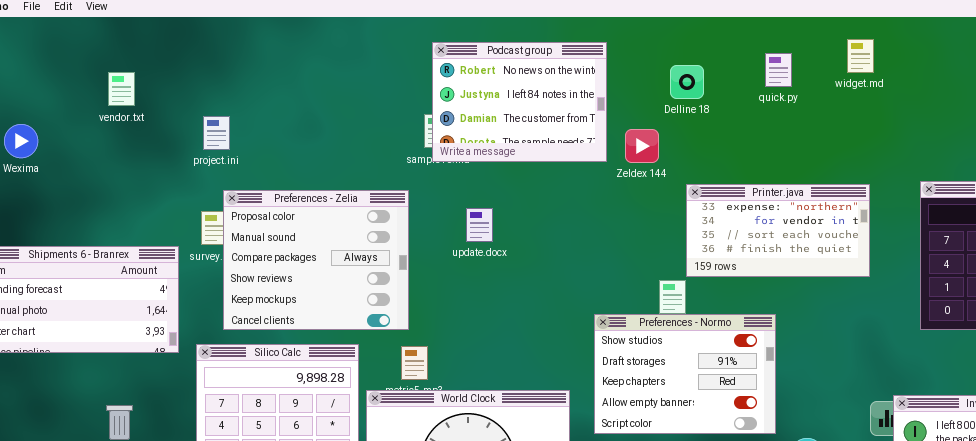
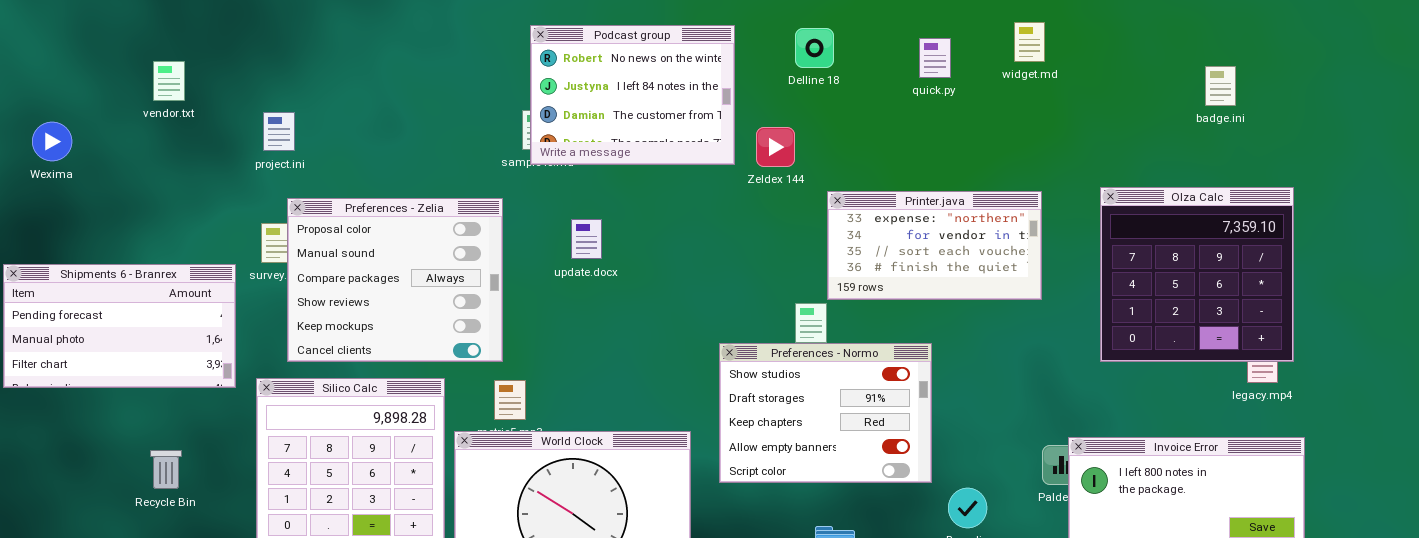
Delline 18: [670,65,704,99] -> [795,28,834,68], moved

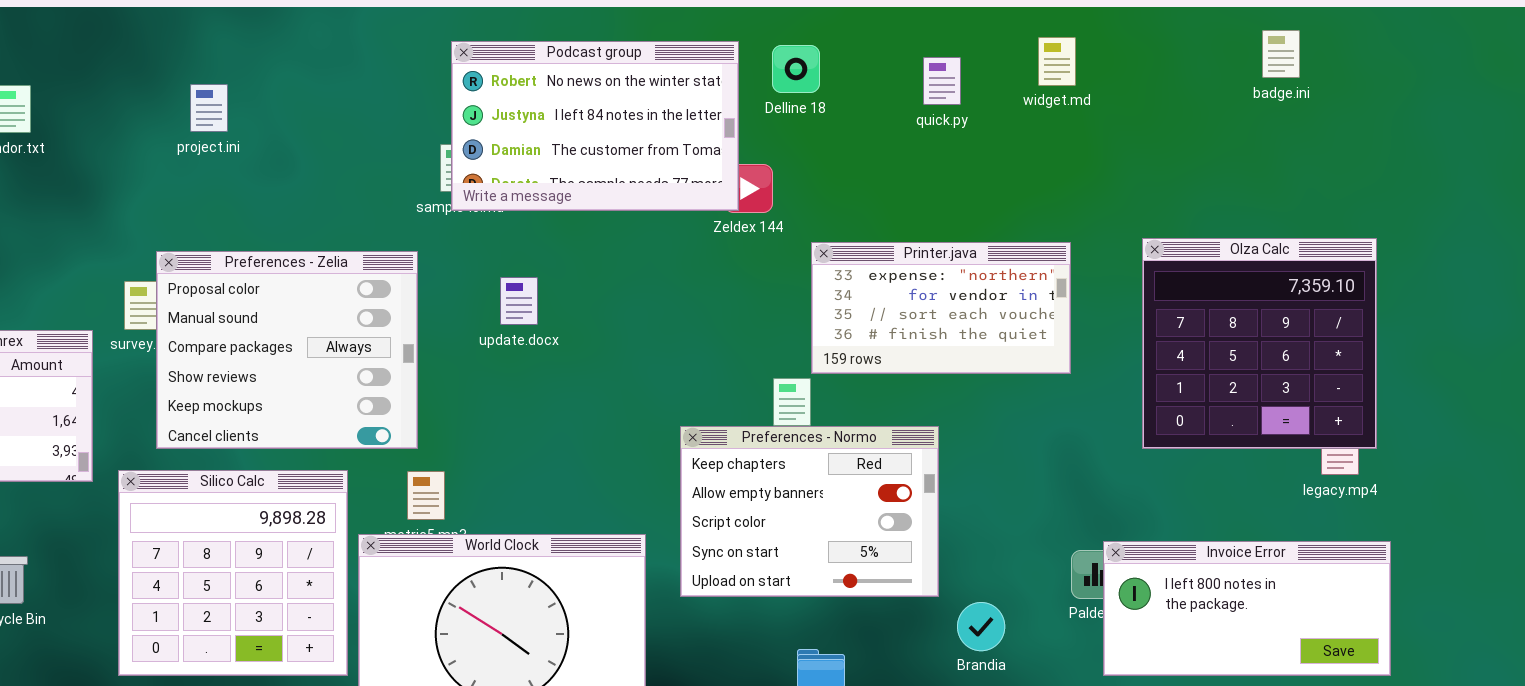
Podcast group: [530,25,735,165] -> [451,41,739,211], resized
badge.ini: [1205,66,1236,106] -> [1262,30,1300,78], moved
project.ini: [263,112,295,151] -> [190,84,228,132], moved
Preferences - Normo: [719,343,932,483] -> [680,426,939,597], scrolled down 2 rows

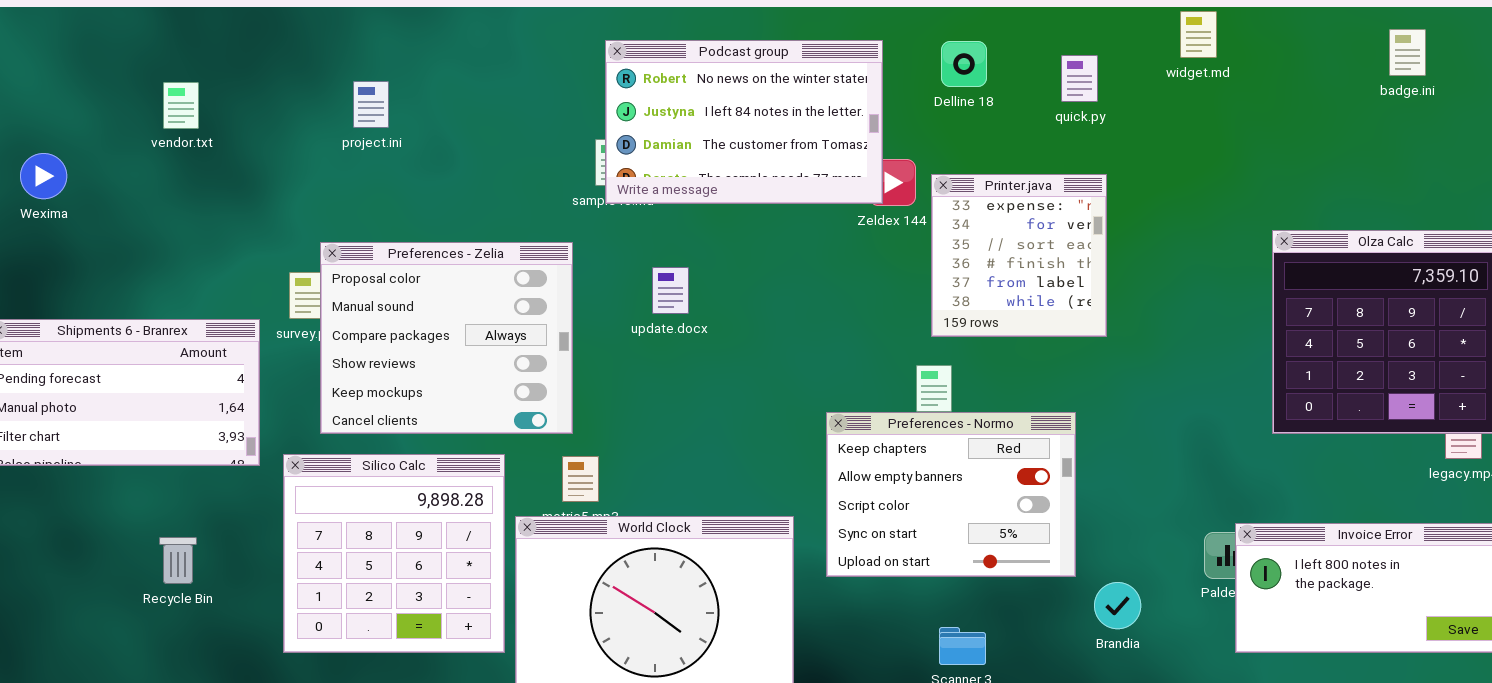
widget.md: [1038,37,1076,86] -> [1180,11,1217,58], moved
Delline 18: [772,45,820,93] -> [941,41,987,87], moved
Printer.java: [811,242,1071,374] -> [931,174,1107,337], moved, resized

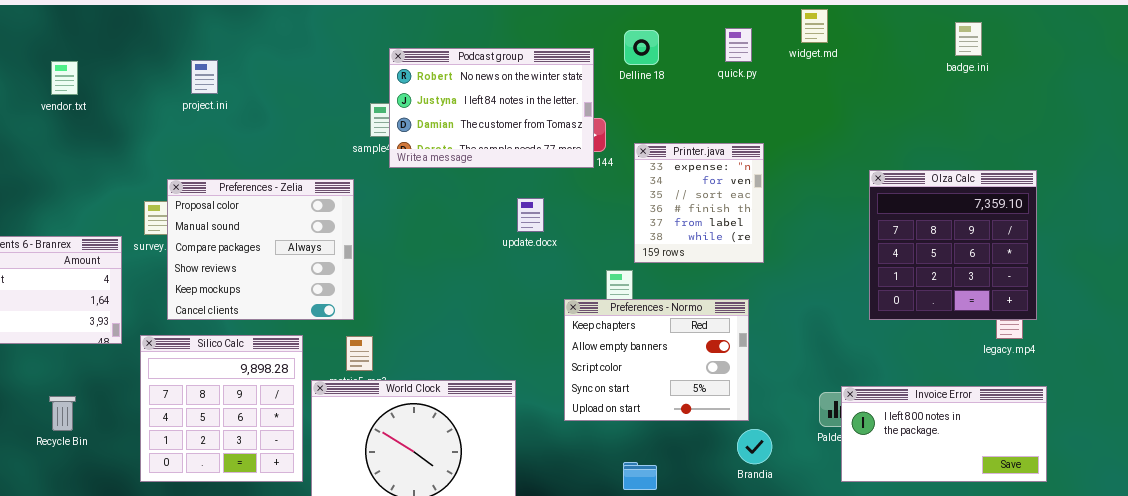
Podcast group: [605,40,883,204] -> [389,48,594,168], moved
quick.py: [1061,55,1098,102] -> [725,28,752,62], moved
Printer.java: [931,174,1107,337] -> [634,143,764,263], moved
update.docx: [652,267,689,314] -> [517,198,544,232], moved
Preferences - Normo: [826,412,1076,577] -> [564,299,749,421], moved

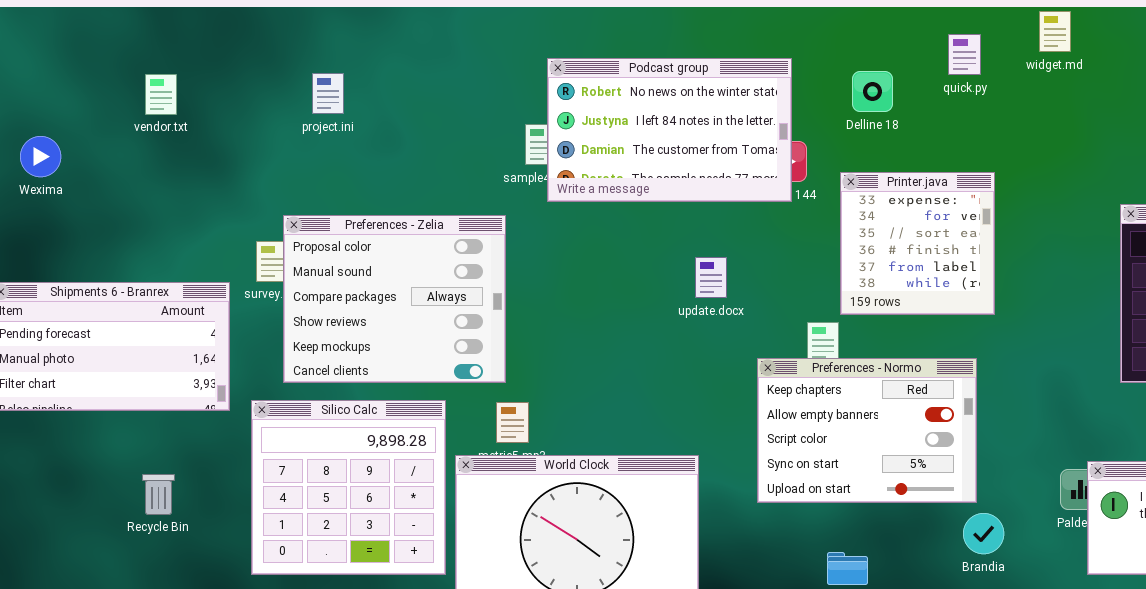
Delline 18: [624,30,659,65] -> [852,71,893,112], moved
update.docx: [517,198,544,232] -> [695,257,727,298], moved

